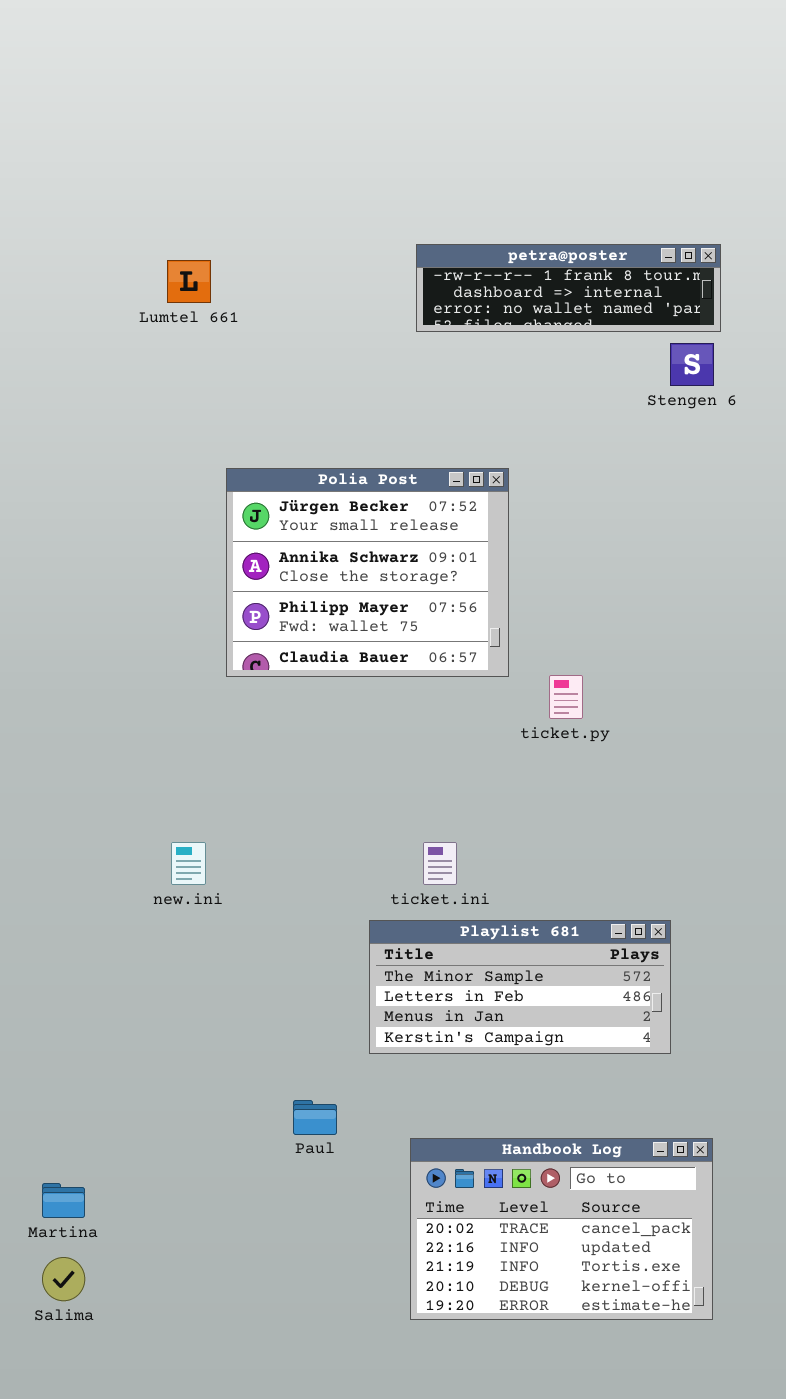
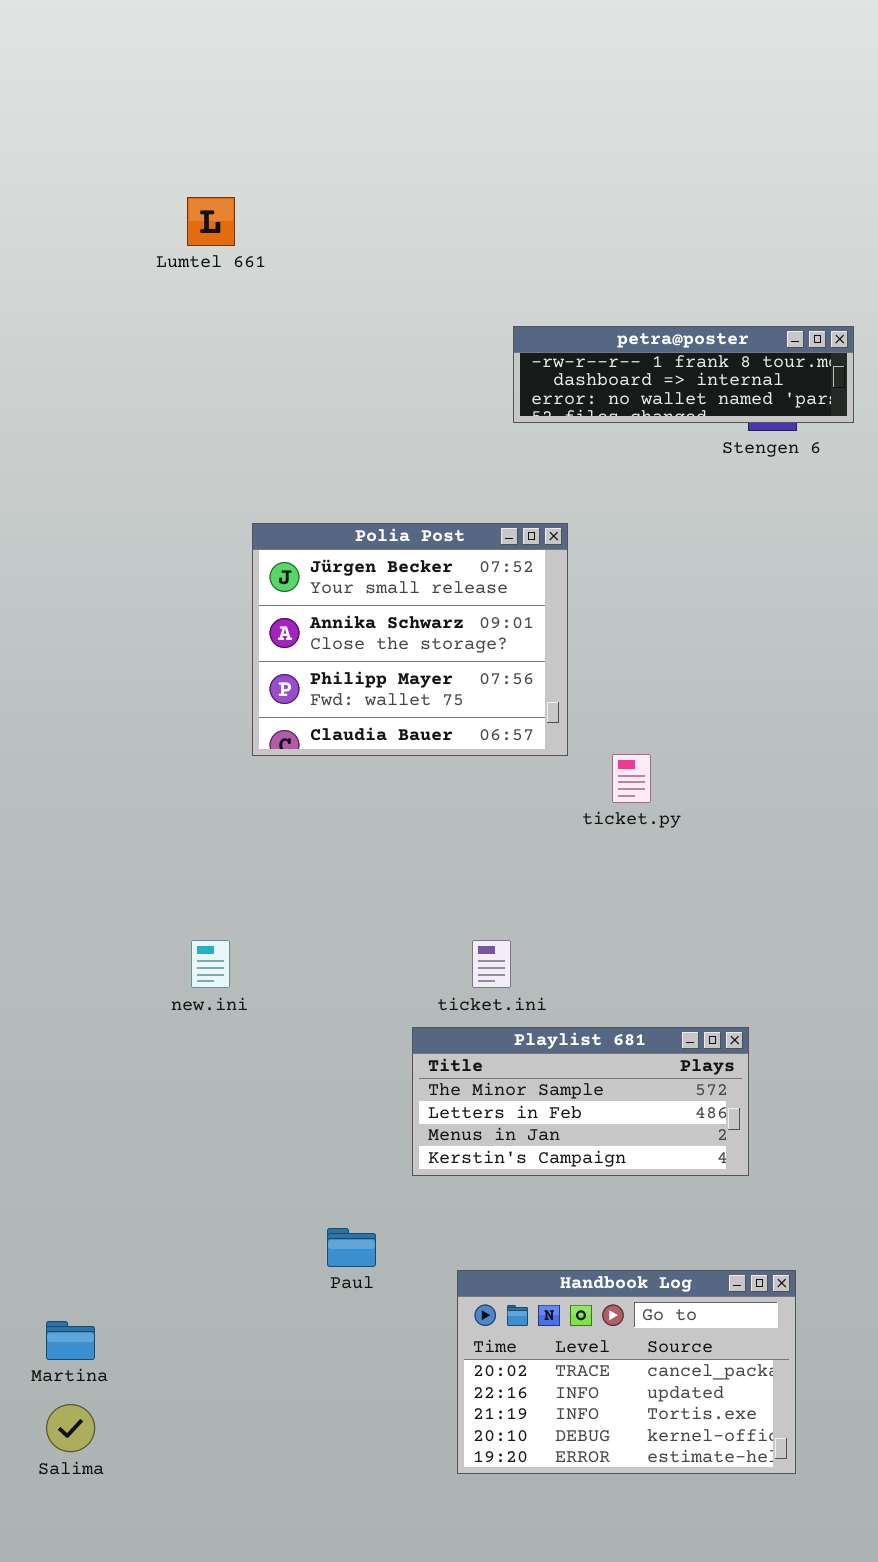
petra@poster: [416,244,721,332] -> [513,326,854,423], moved
Lumtel 661: [167,260,211,303] -> [187,197,235,246], moved

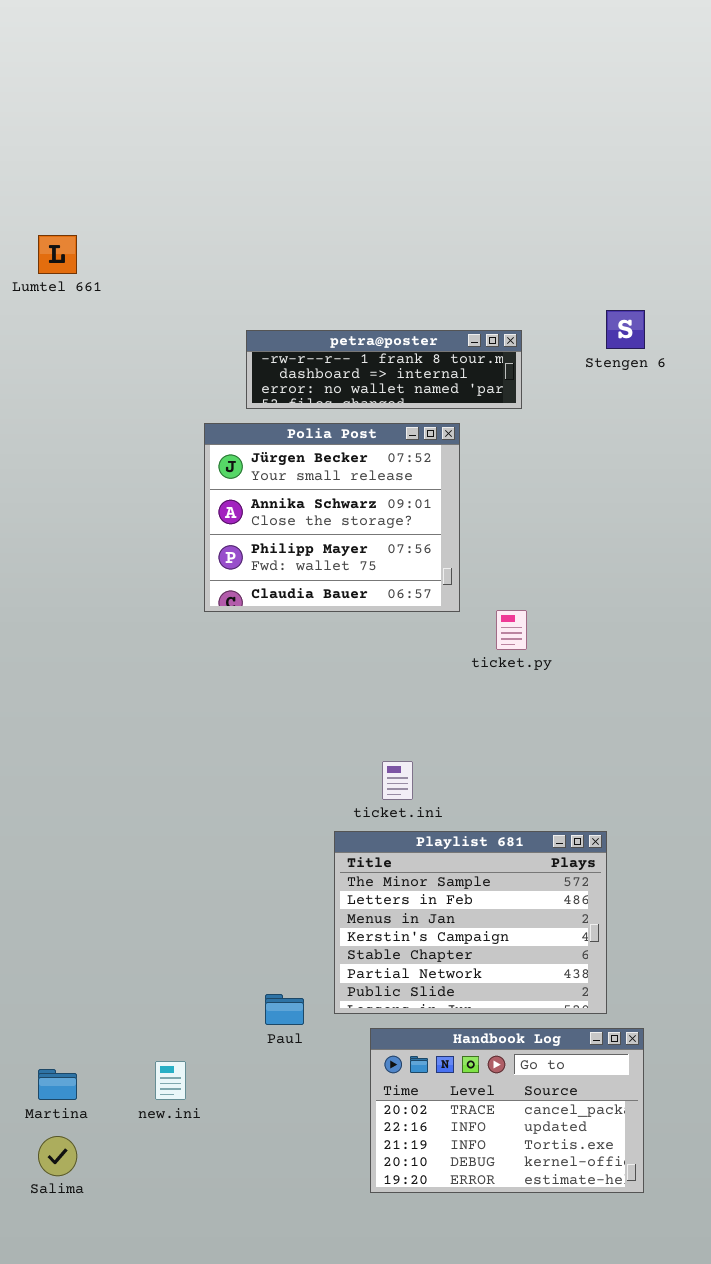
Lumtel 661: [187,197,235,246] -> [38,235,77,274], moved
petra@poster: [513,326,854,423] -> [246,330,522,409], moved
new.ini: [191,940,230,988] -> [155,1061,186,1100], moved
Playlist 681: [412,1027,749,1176] -> [334,831,607,1014], resized

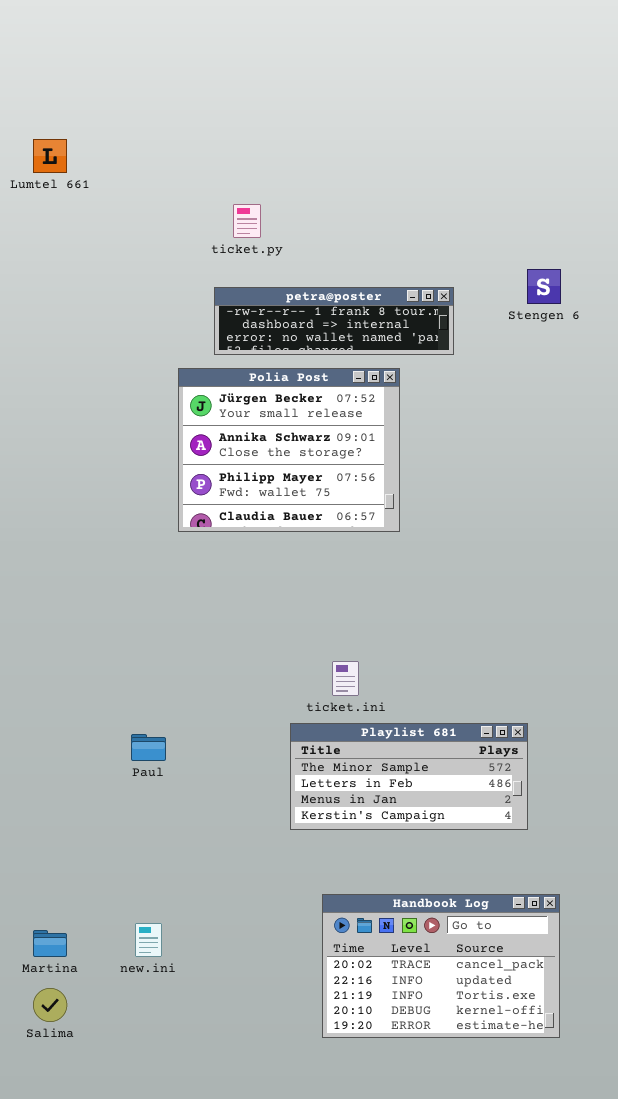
Lumtel 661: [38,235,77,274] -> [33,139,67,173], moved
ticket.py: [496,610,527,650] -> [233,204,261,238], moved
Playlist 681: [334,831,607,1014] -> [290,723,528,830], resized
Paul: [265,994,304,1025] -> [131,734,166,761], moved

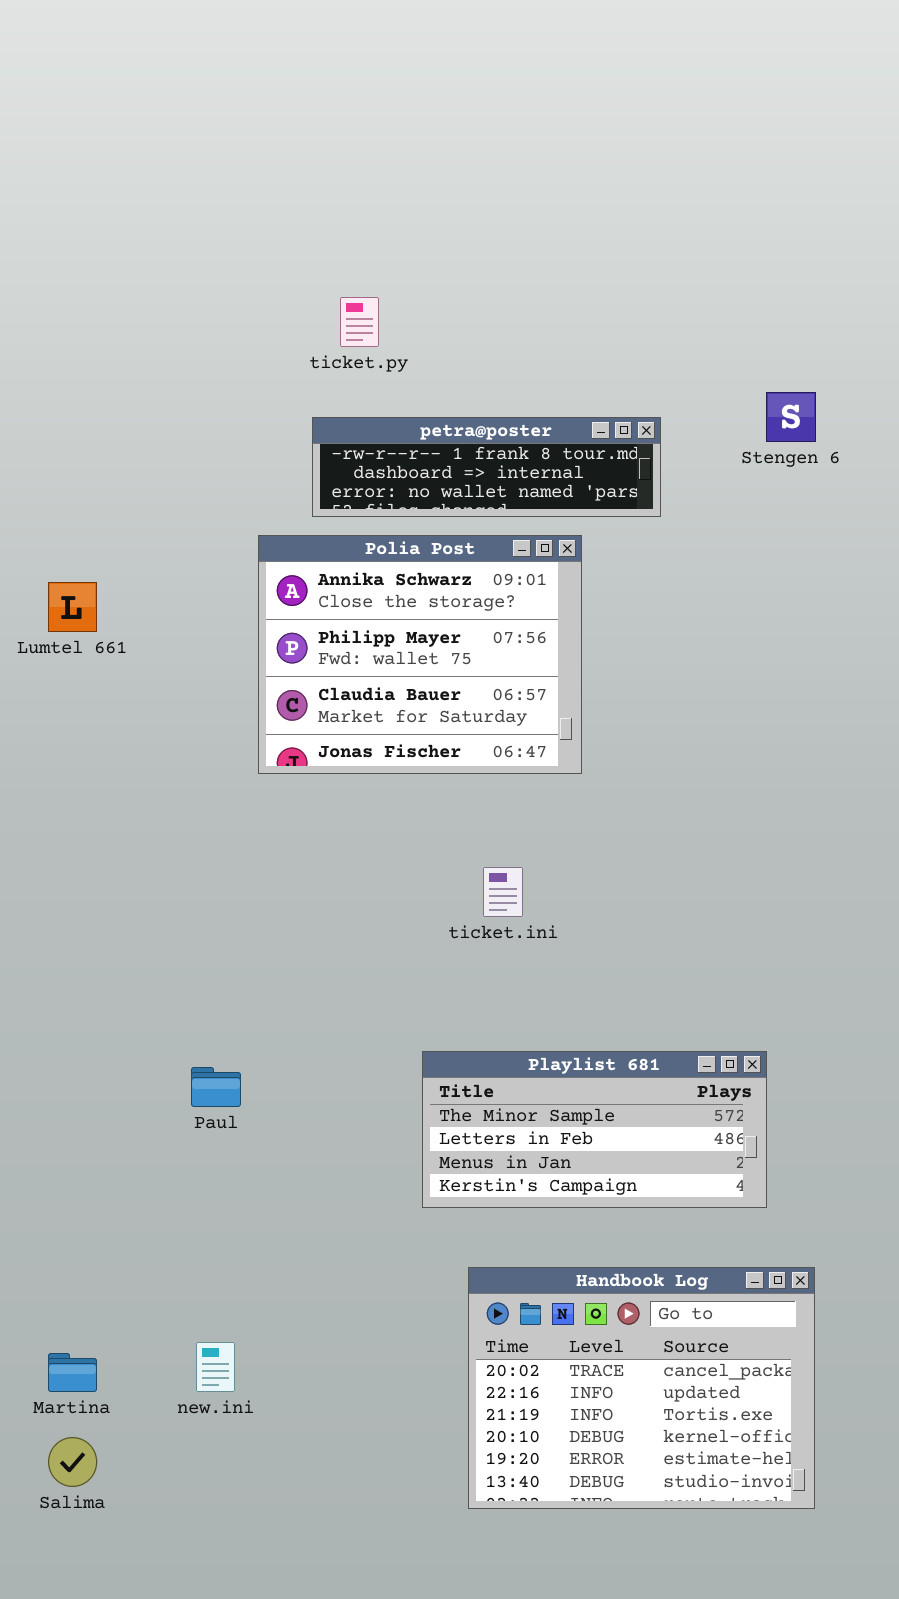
Lumtel 661: [33,139,67,173] -> [48,582,97,632], moved
Polia Post: [178,368,400,532] -> [258,535,582,774], scrolled down 1 row
ticket.ini: [332,661,359,696] -> [483,867,523,917], moved
Handbook Log: [322,894,560,1038] -> [468,1267,815,1509], resized

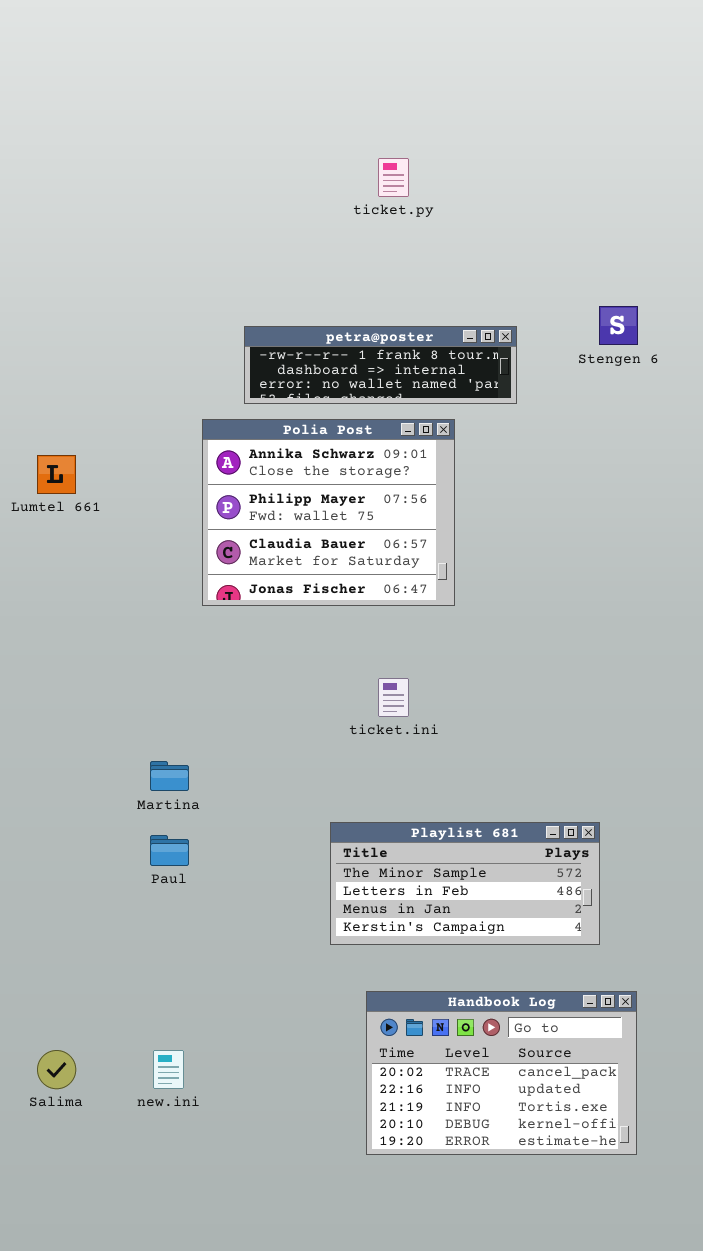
ticket.py: [340,297,379,347] -> [378,158,409,197], moved
Handbook Log: [468,1267,815,1509] -> [366,991,637,1155], resized
Martina: [48,1353,97,1392] -> [150,761,189,791], moved
Salima: [48,1437,97,1487] -> [37,1050,76,1089], moved

